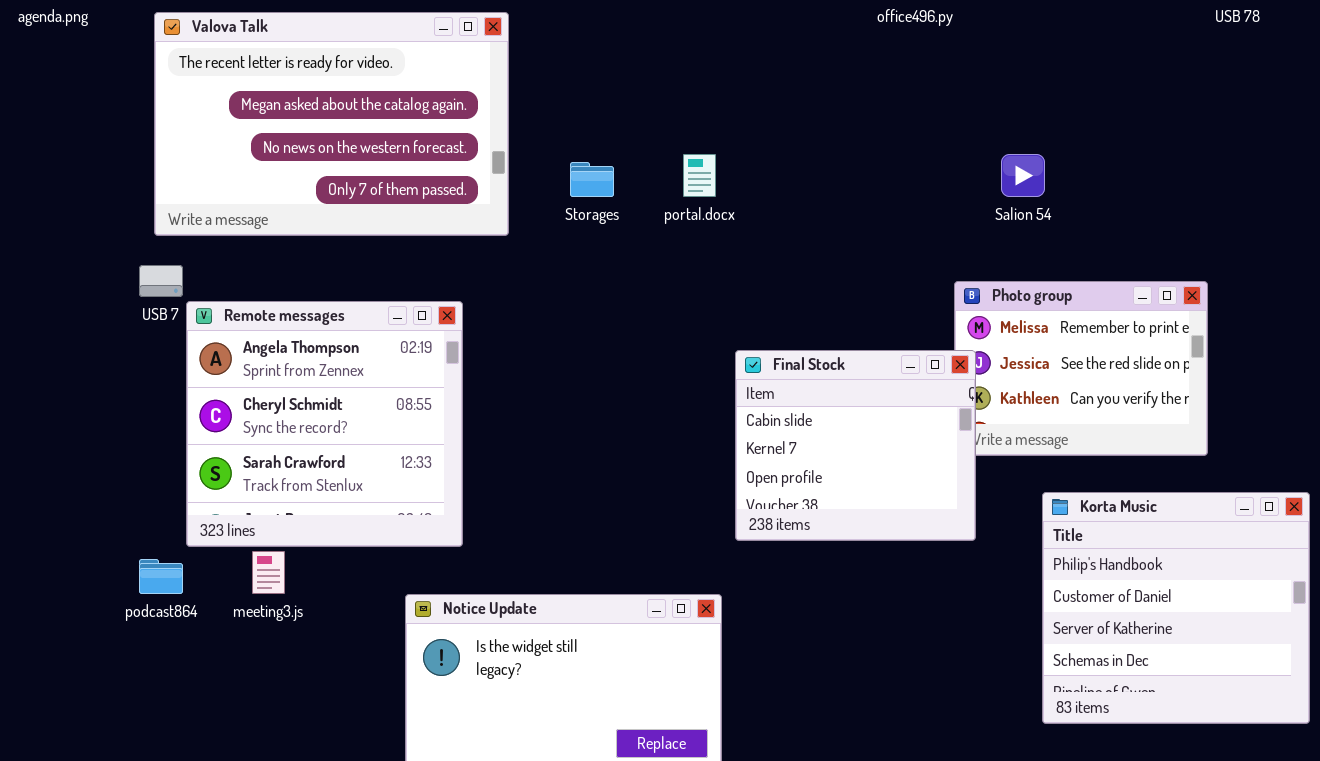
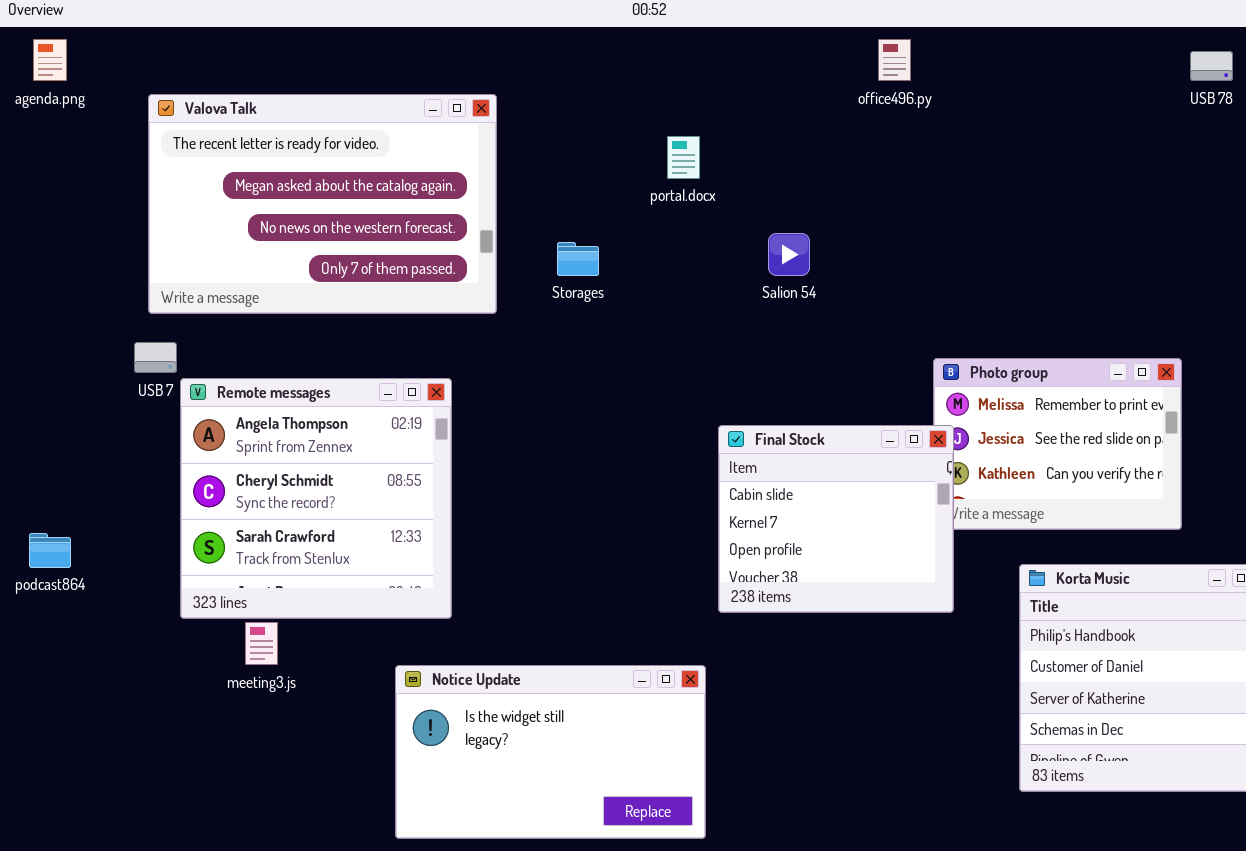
portal.docx: [683,154,716,197] -> [667,136,700,179], moved
Salion 54: [1001,154,1045,197] -> [768,233,810,276], moved
podcast864: [139,559,183,594] -> [29,533,71,568], moved

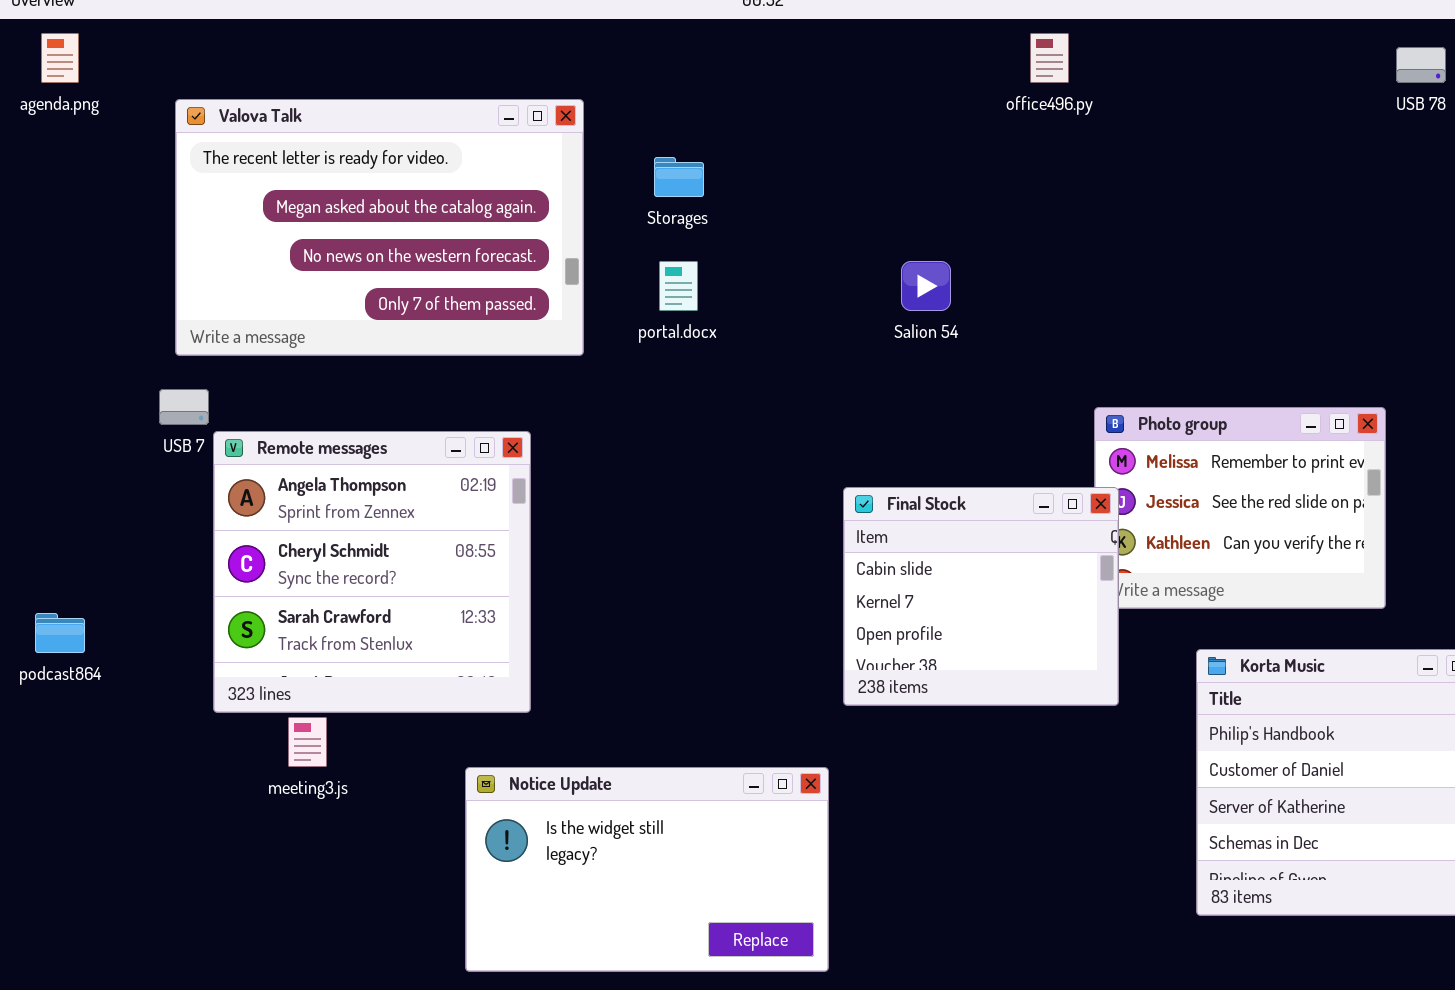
portal.docx: [667,136,700,179] -> [659,261,698,311], moved
Storages: [557,242,599,276] -> [654,157,704,197], moved

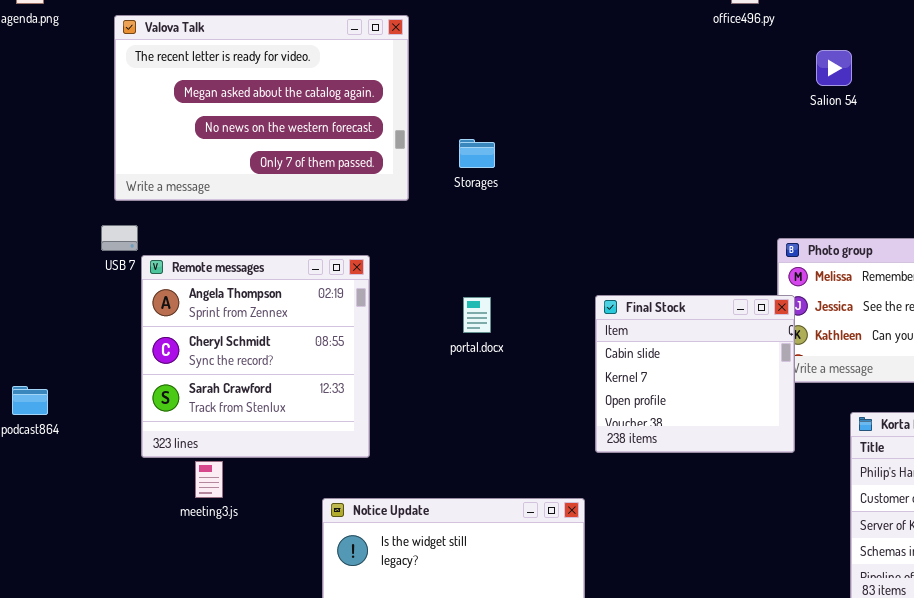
Storages: [654,157,704,197] -> [459,139,495,168], moved
portal.docx: [659,261,698,311] -> [463,297,491,333], moved
Salion 54: [901,261,951,311] -> [816,50,852,86], moved

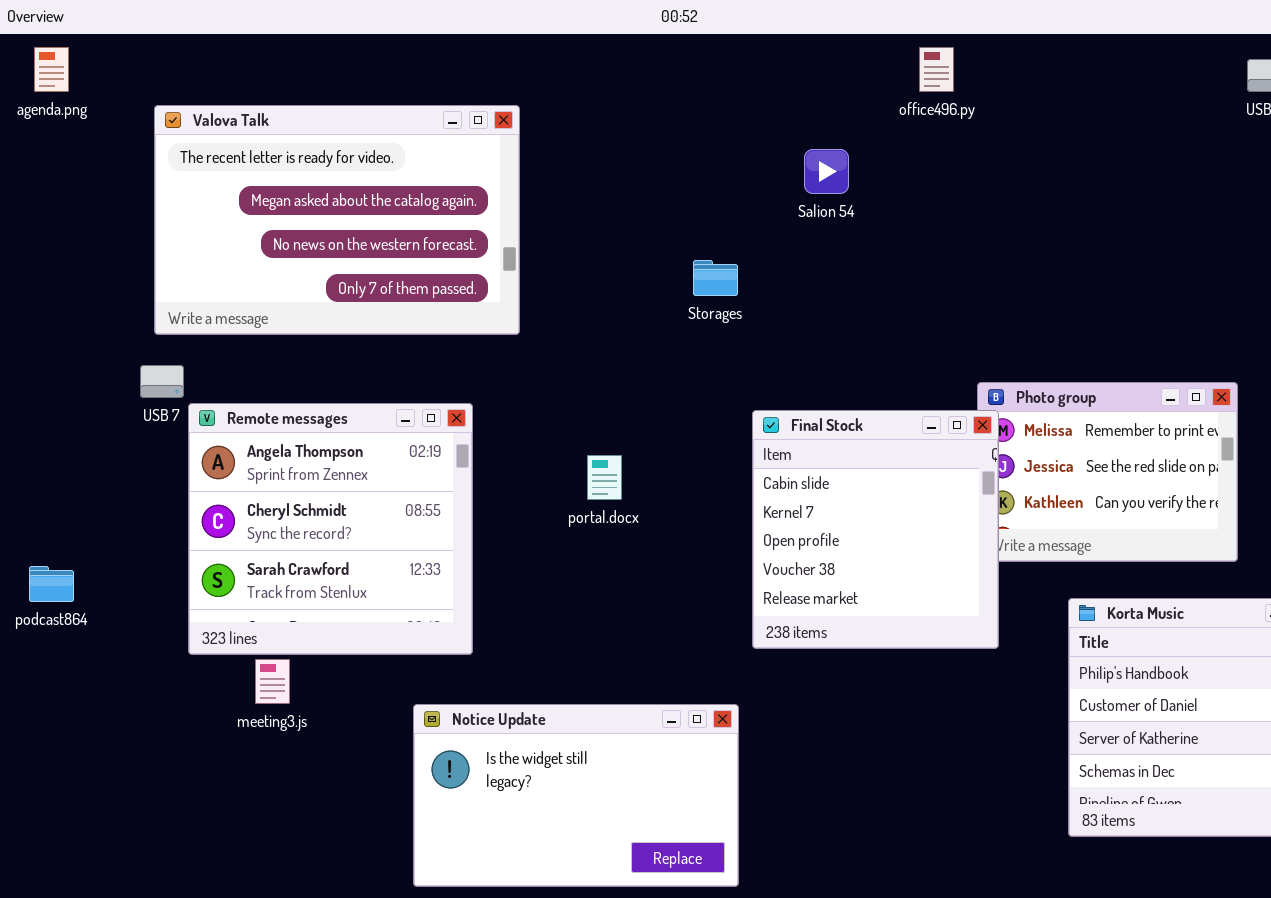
Salion 54: [816,50,852,86] -> [804,149,849,194], moved
Storages: [459,139,495,168] -> [693,260,738,296], moved
Final Stock: [595,295,795,453] -> [752,410,999,649], resized

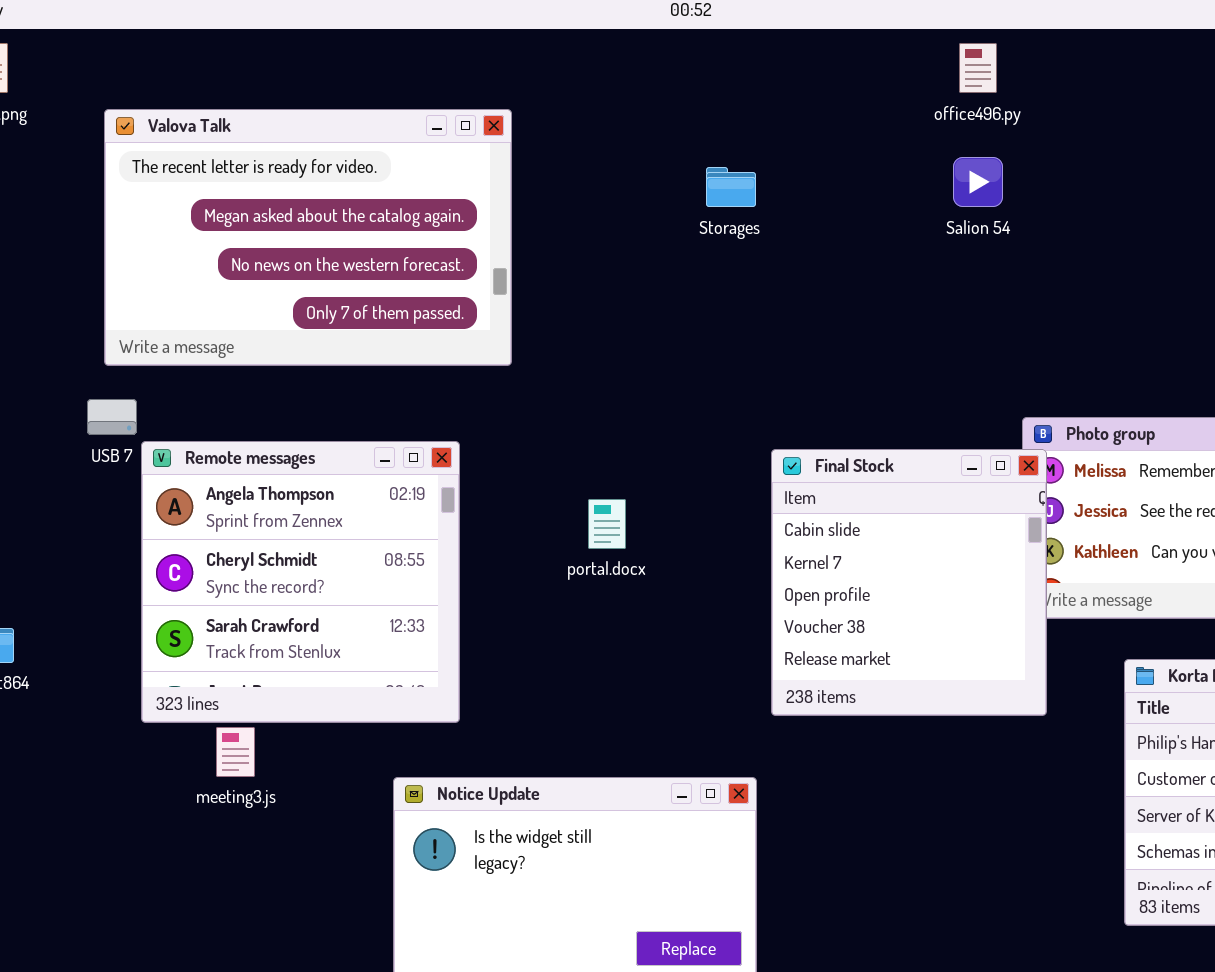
Salion 54: [804,149,849,194] -> [953,157,1003,207], moved
Storages: [693,260,738,296] -> [706,167,756,207], moved

